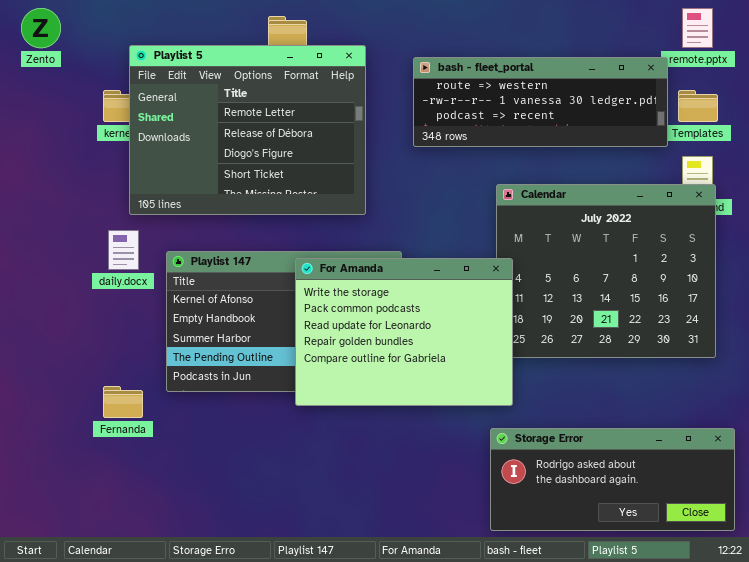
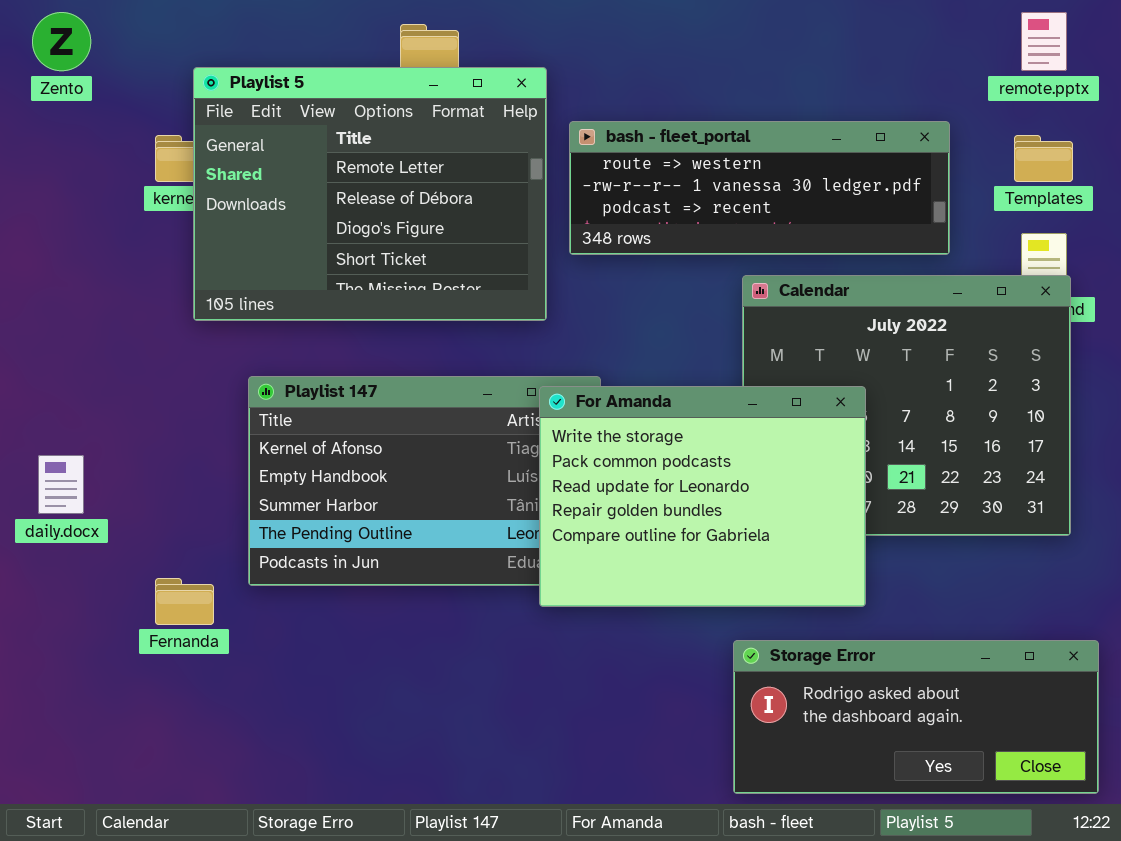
bash - fleet_portal: [413,57,668,147] -> [569,121,950,255], moved
daily.docx: [108,230,139,270] -> [38,455,84,514], moved
For Amanda: [295,258,513,406] -> [539,386,866,607], moved

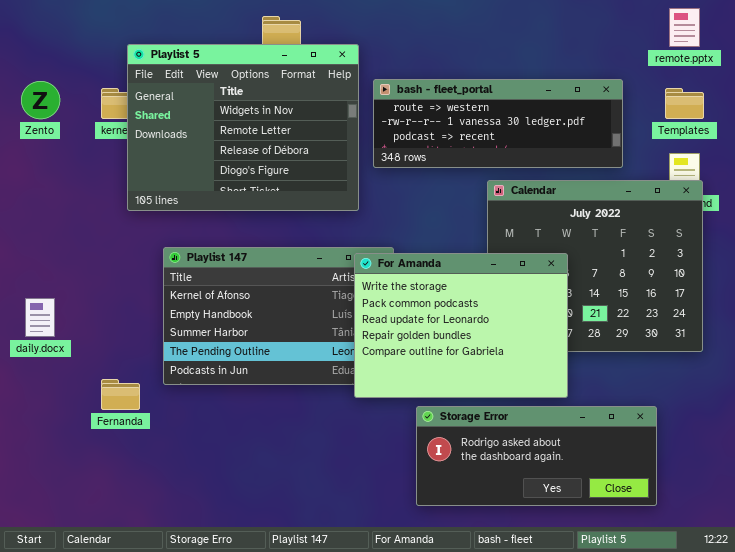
Zento: [32,12,91,71] -> [21,81,60,119], moved
Playlist 5: [193,67,547,321] -> [127,44,359,211], scrolled up 1 row
Storage Error: [733,640,1099,794] -> [416,406,657,506], moved

